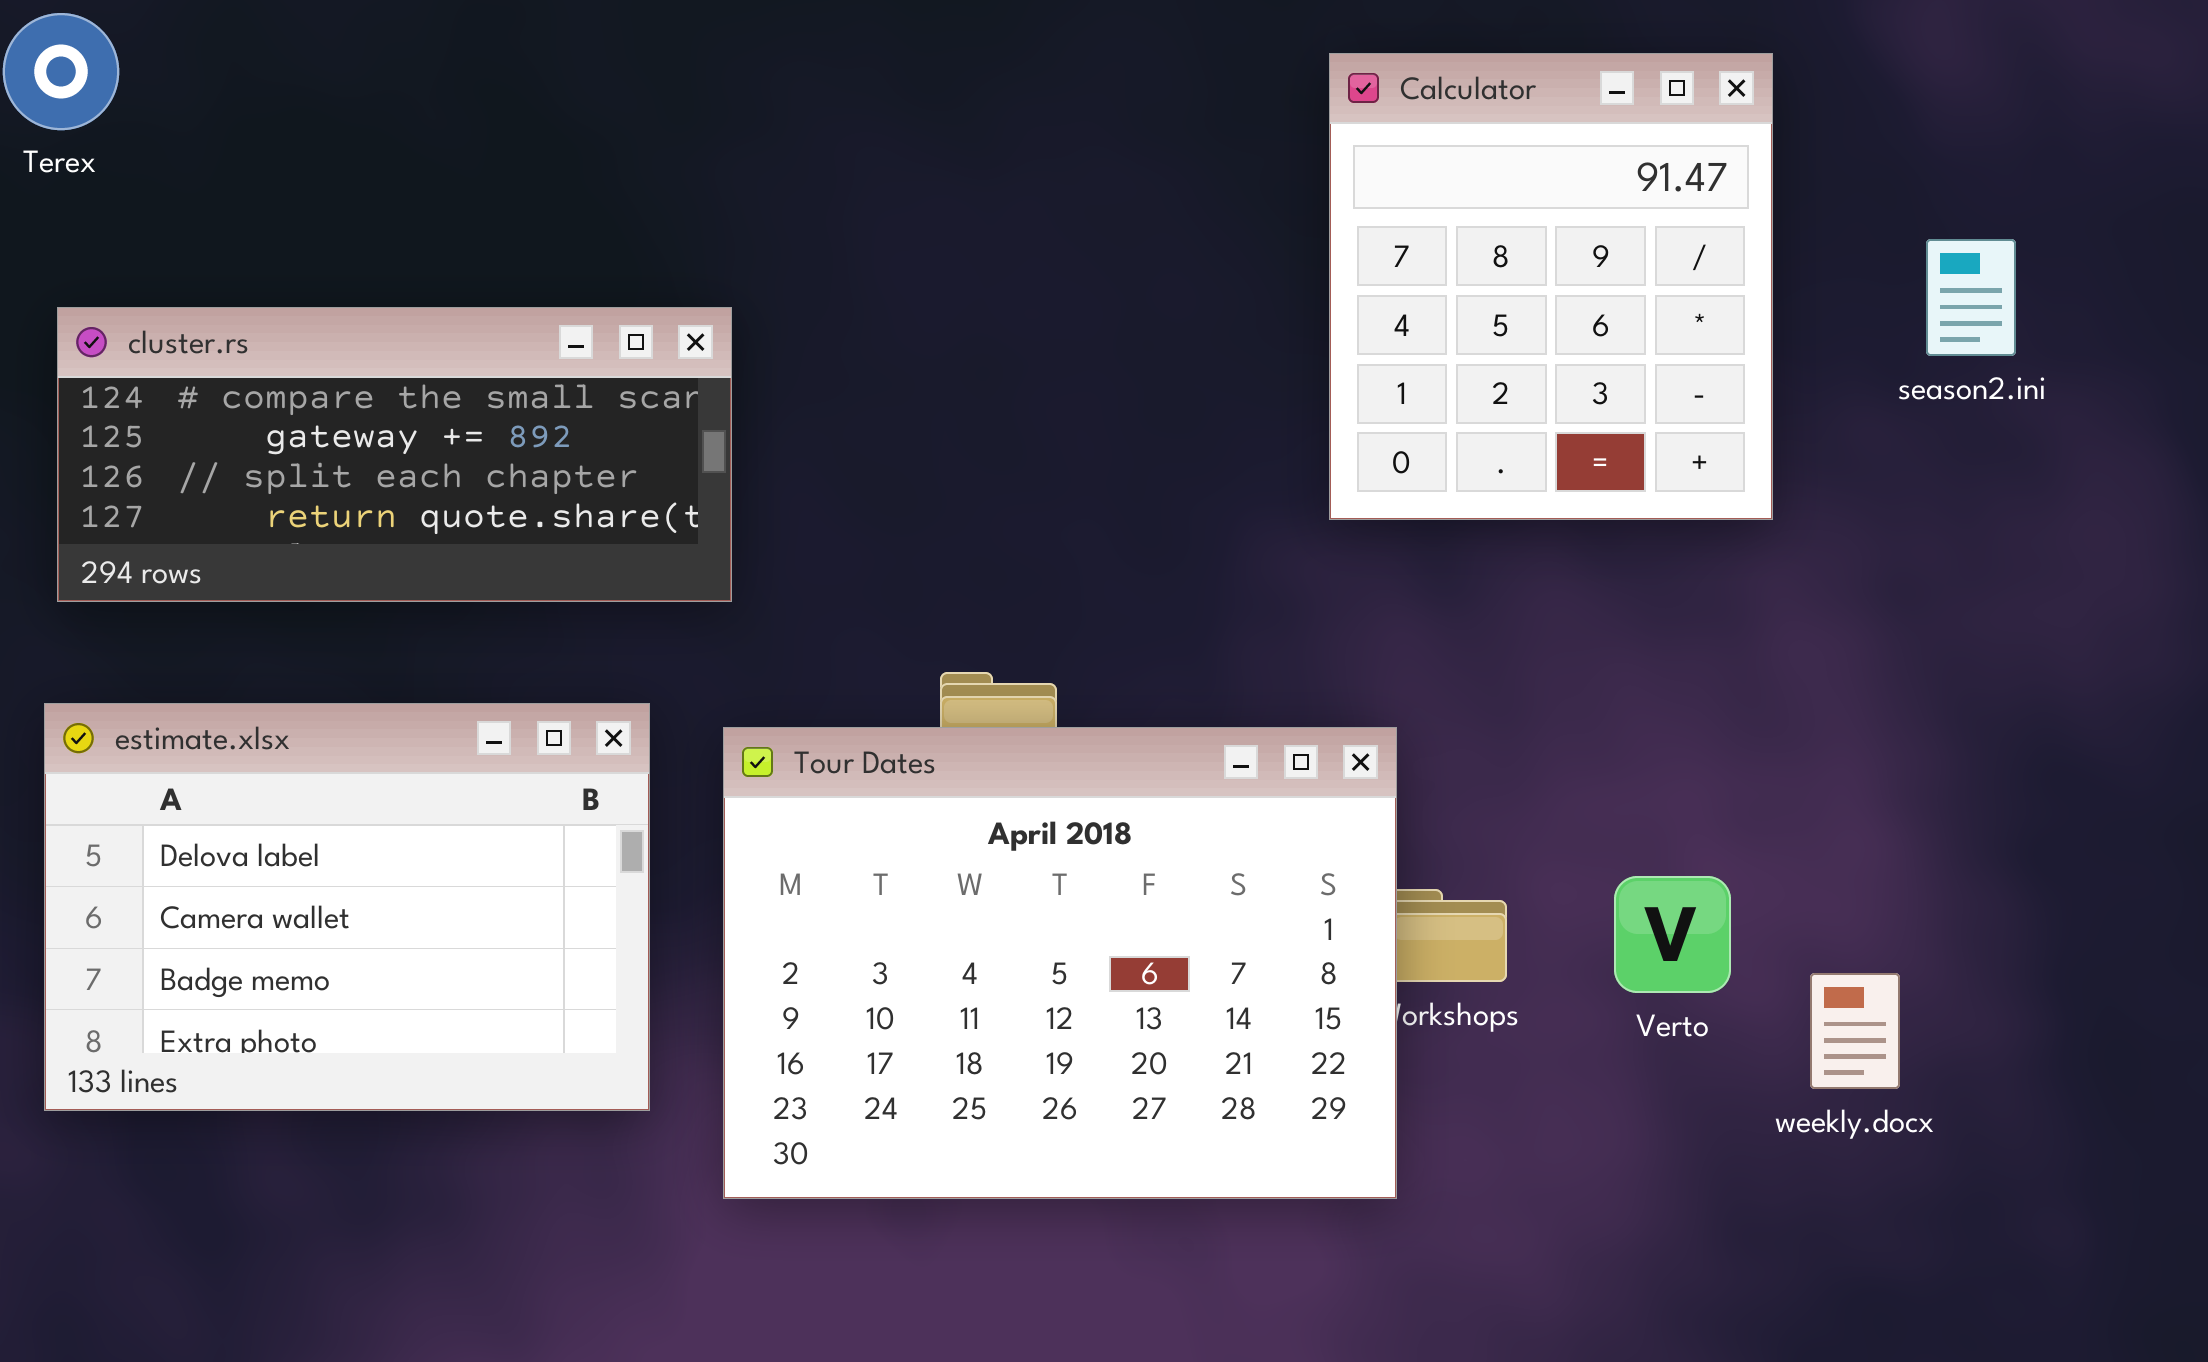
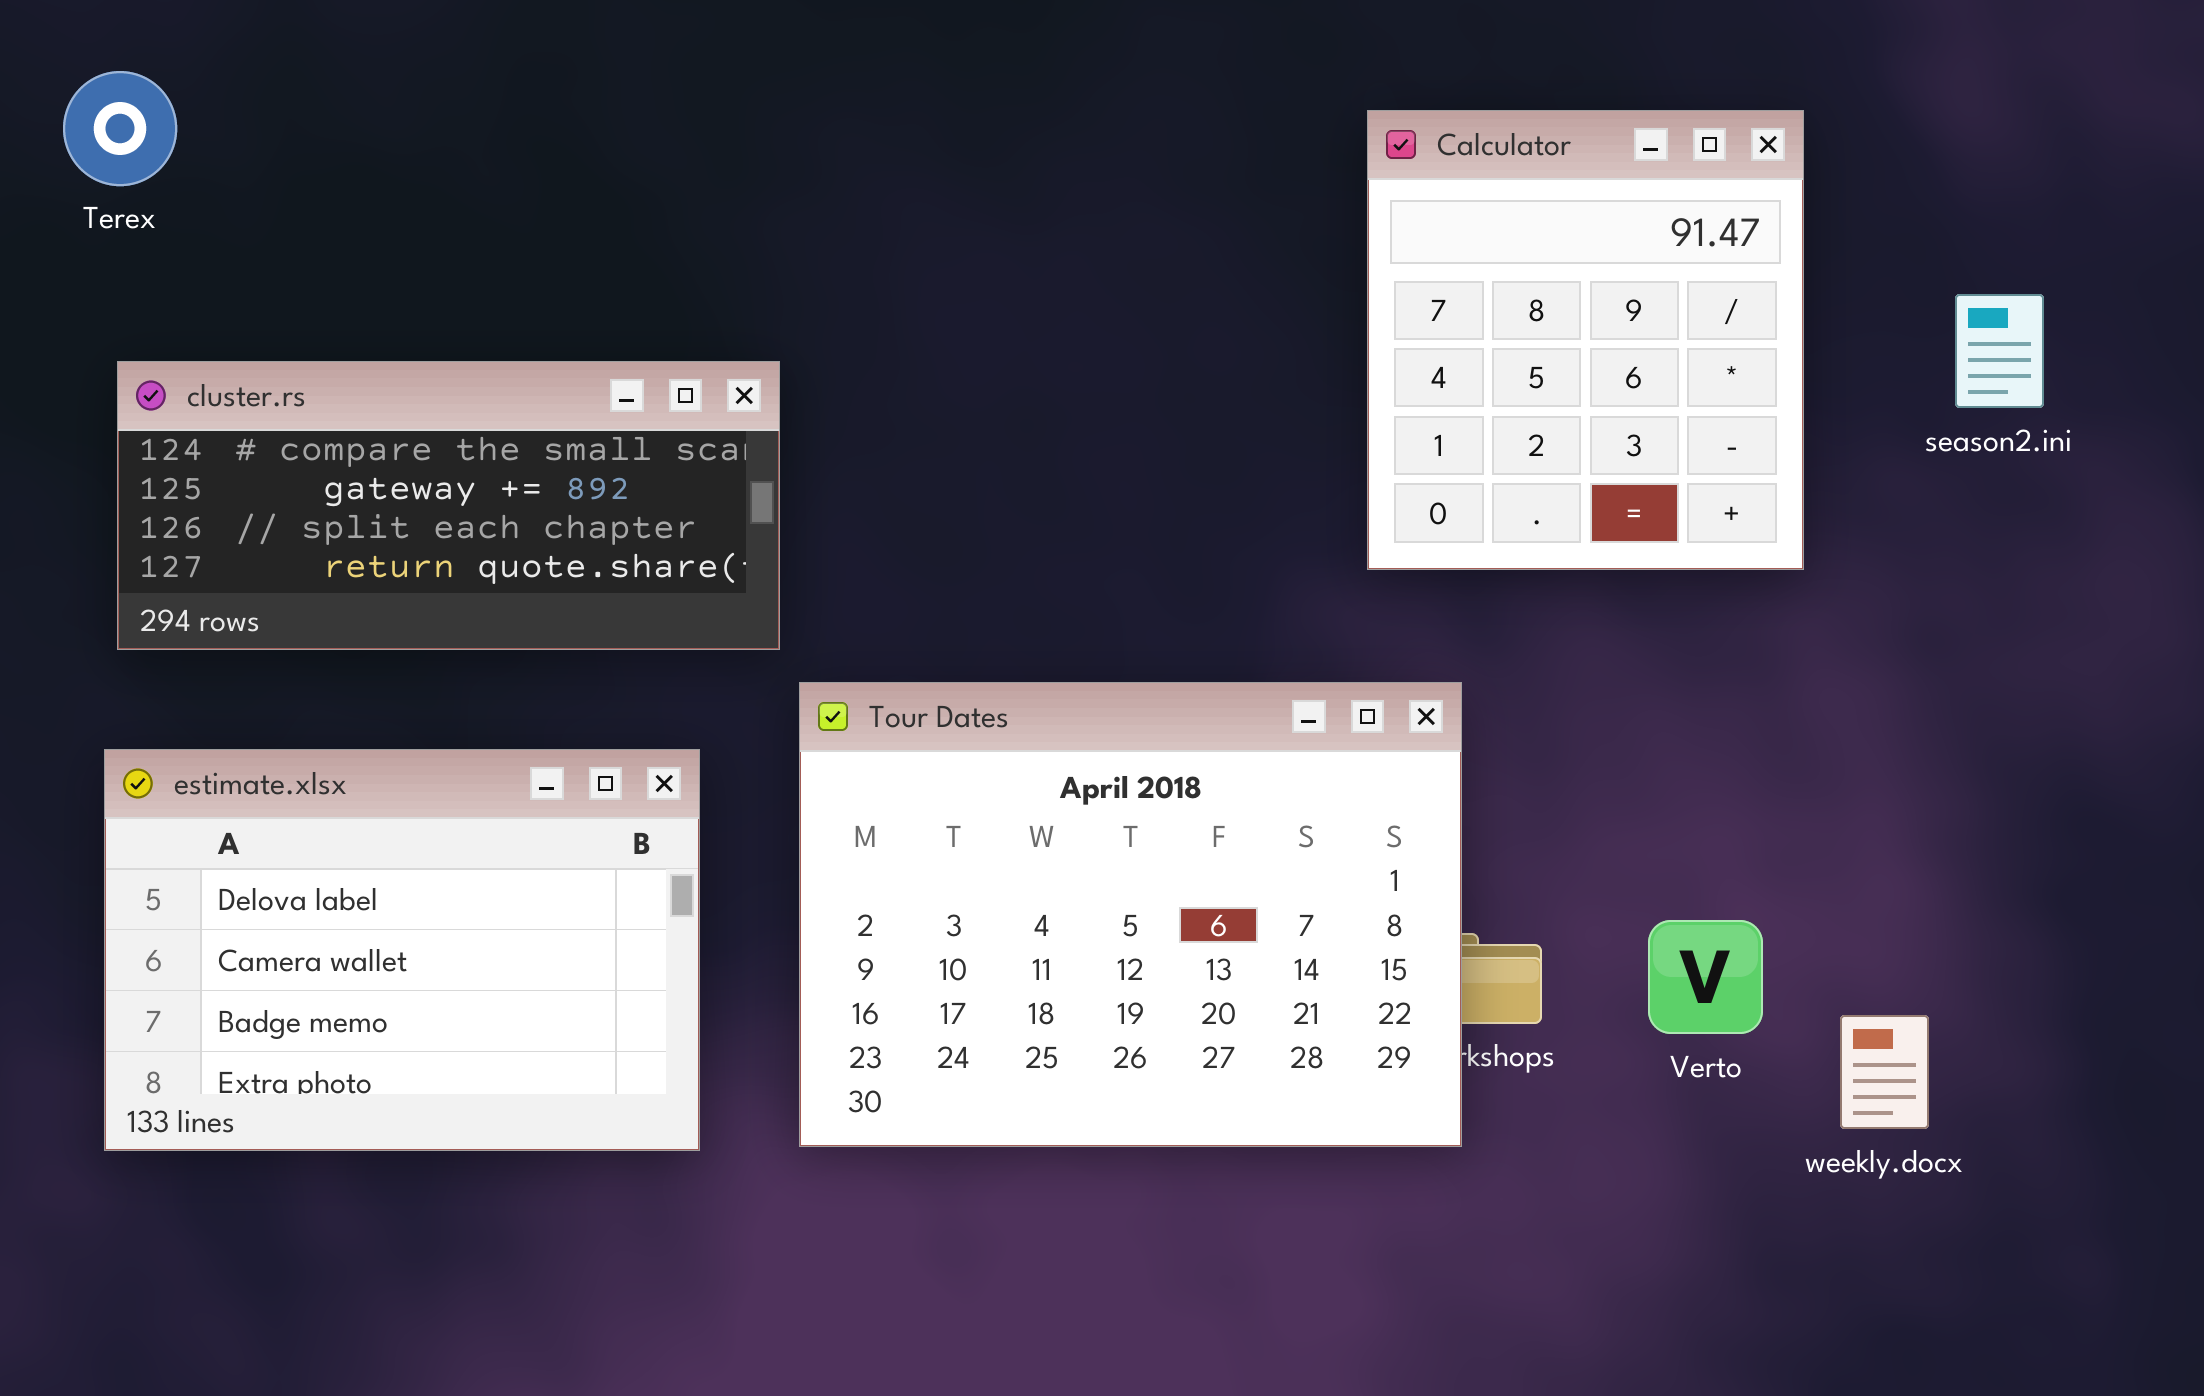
Tour Dates: [723,727,1397,1199] -> [799,682,1462,1147], moved

